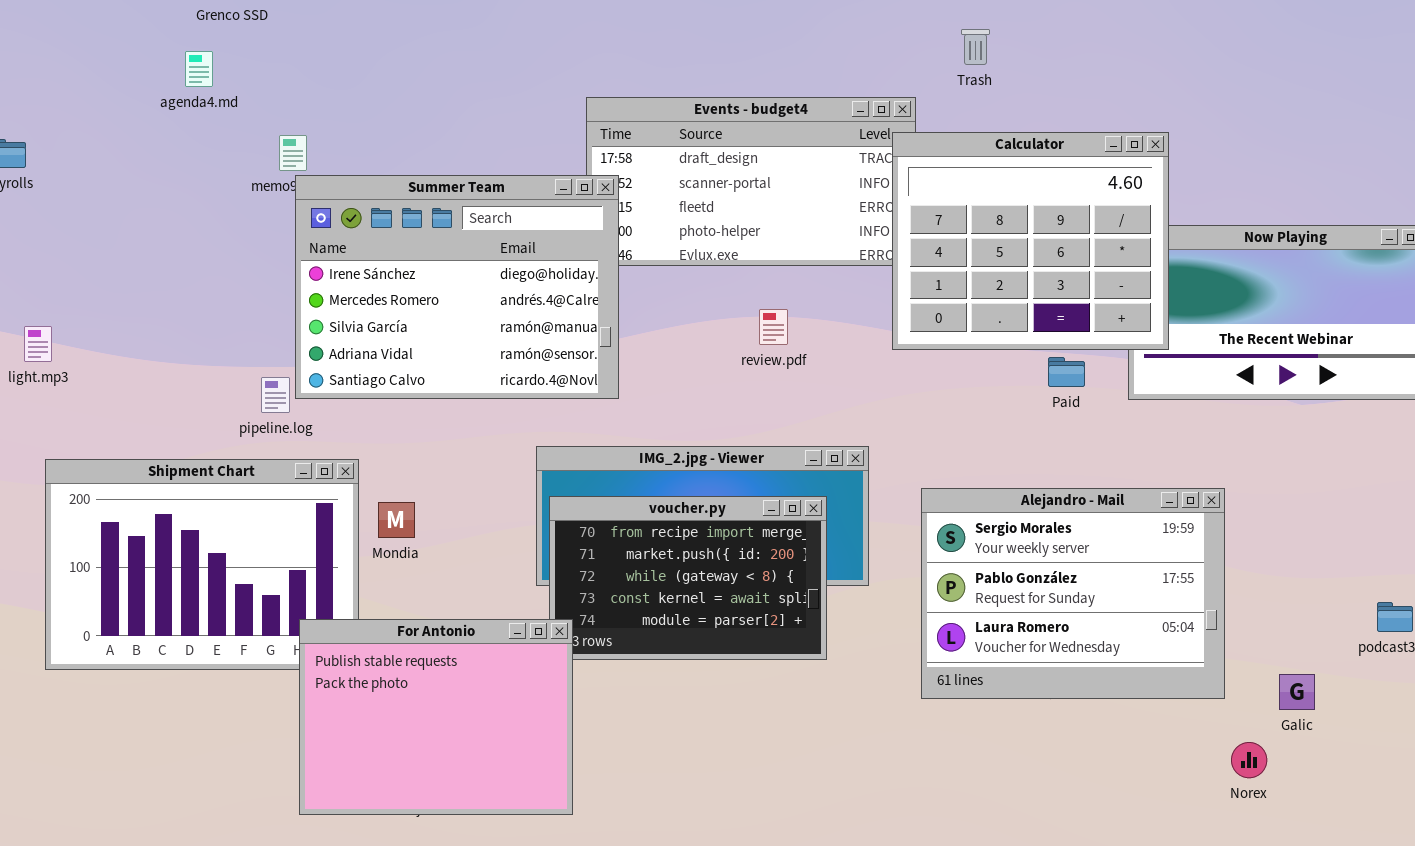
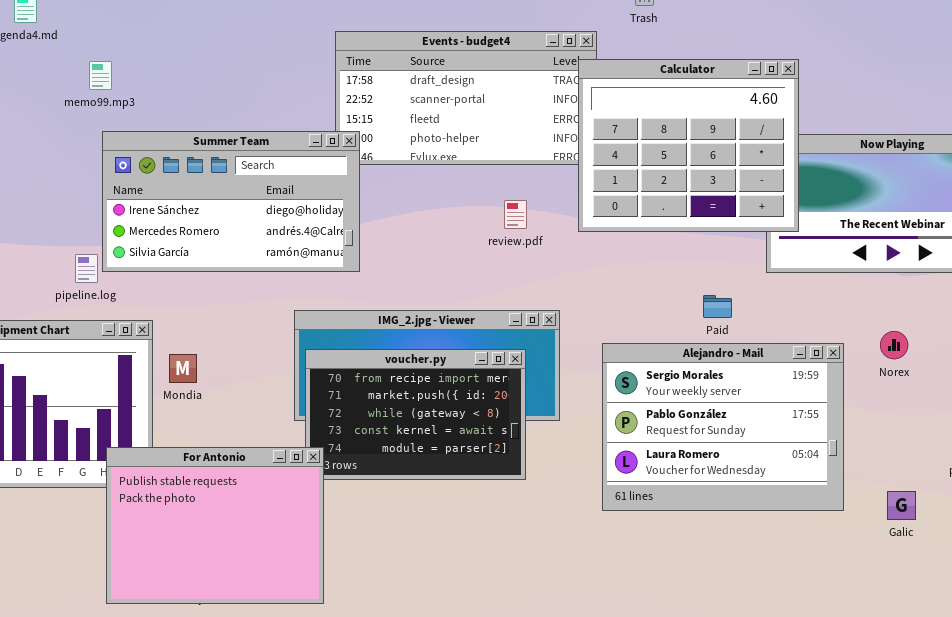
Summer Team: [295,175,619,399] -> [102,131,360,272], resized
review.pdf: [759,309,788,345] -> [504,200,527,229], moved
Paid: [1048,357,1085,387] -> [703,295,732,318], moved
Norex: [1231,742,1267,778] -> [880,331,908,359], moved

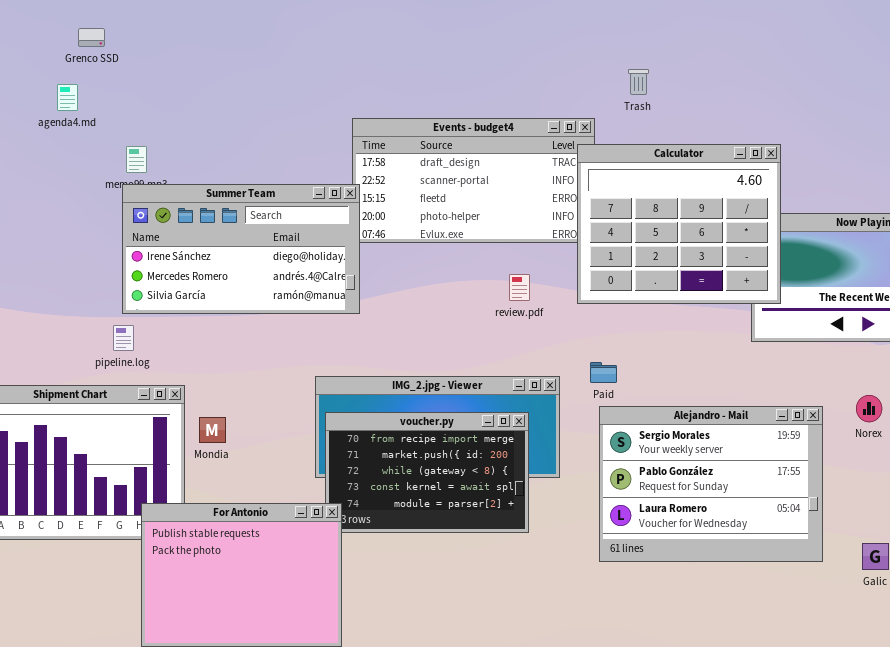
Summer Team: [102,131,360,272] -> [122,184,360,314], moved
Paid: [703,295,732,318] -> [590,362,617,383], moved

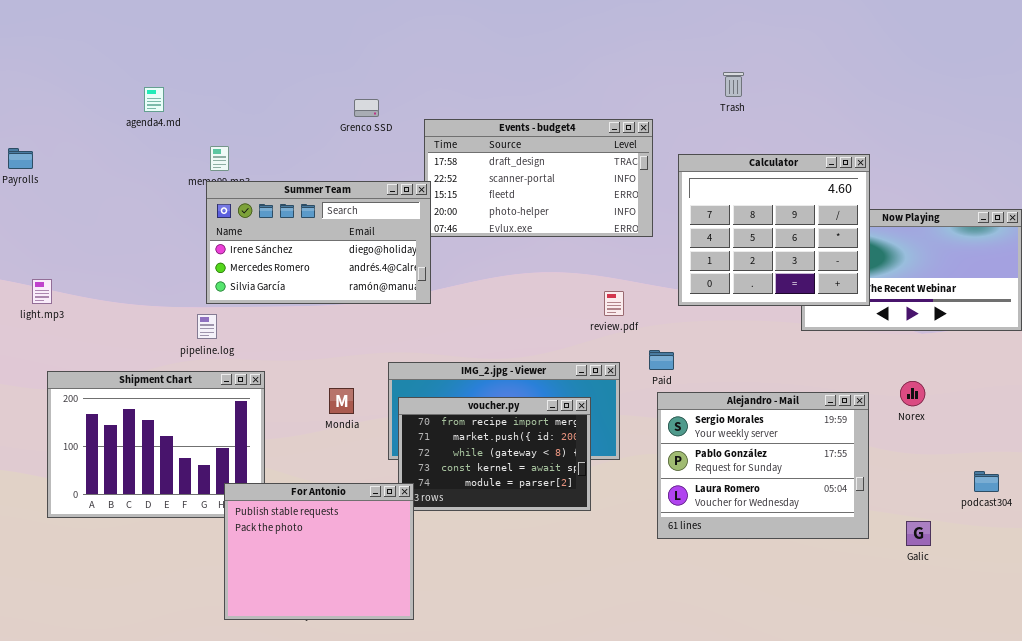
Grenco SSD: [78,28,105,47] -> [354,99,379,117], moved
Trash: [628,69,649,95] -> [723,72,744,97], moved
Calculator: [577,144,781,304] -> [678,154,870,306], moved
review.pdf: [509,274,530,301] -> [604,291,624,316], moved
Mondia: [199,417,226,443] -> [329,388,354,414], moved

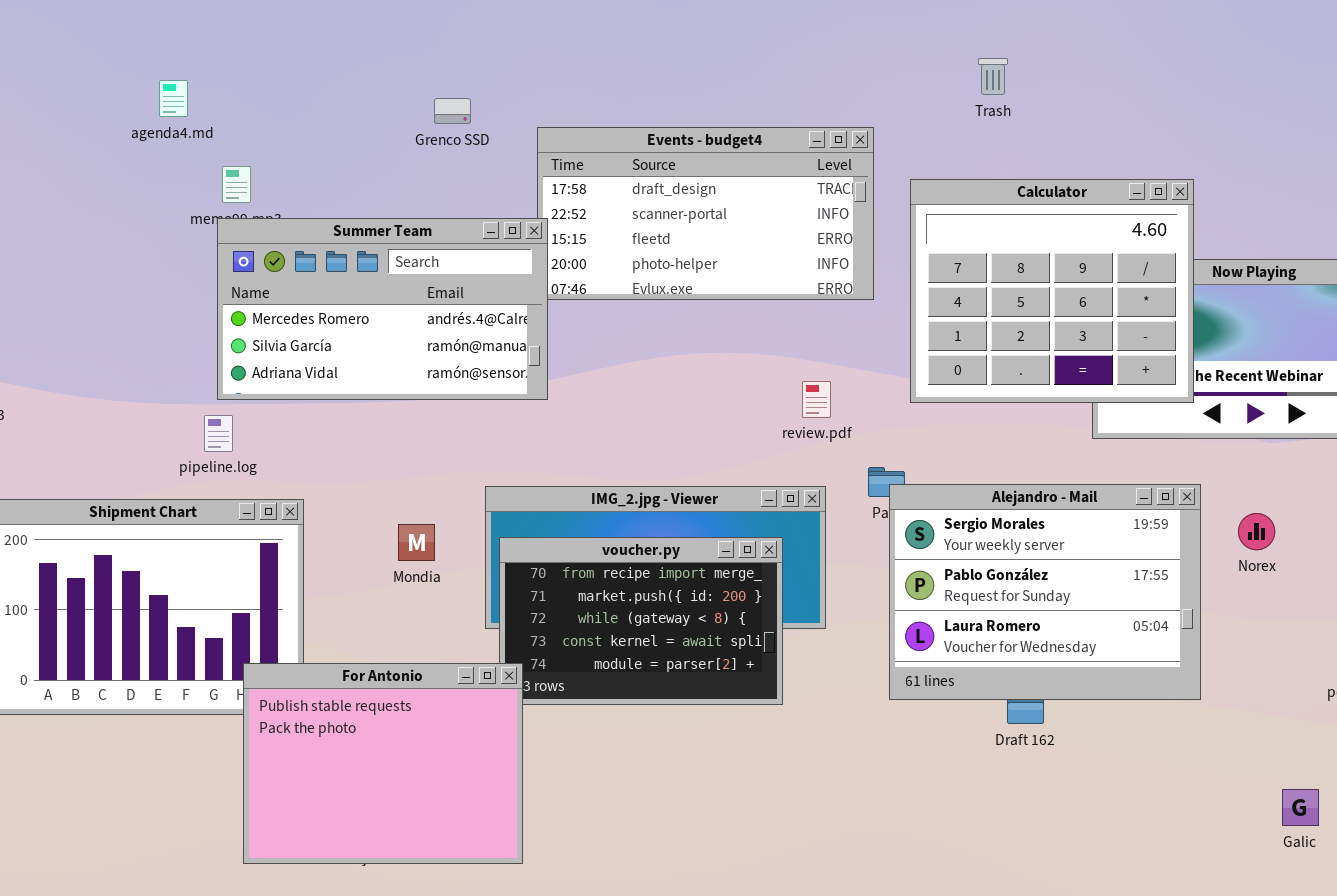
agenda4.md: [144,87,164,112] -> [159,80,188,117], moved
Summer Team: [206,181,431,304] -> [217,218,548,400], scrolled down 1 row
Alejandro - Mail: [657,392,869,539] -> [889,484,1201,700], moved
Galic: [906,521,931,546] -> [1282,789,1319,826], moved

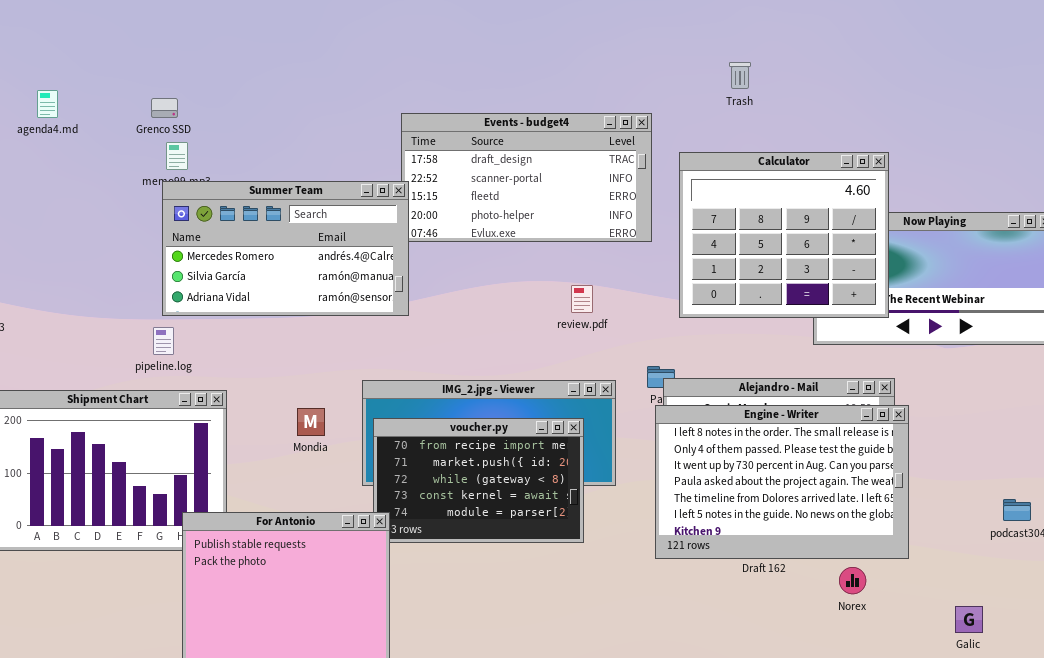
agenda4.md: [159,80,188,117] -> [37,90,58,118], moved
Grenco SSD: [434,98,471,124] -> [151,98,178,118], moved
review.pdf: [802,381,831,418] -> [571,285,593,313], moved
Norex: [1238,513,1275,550] -> [839,567,866,594], moved
Engine - Writer: none -> [655,405,909,559], opened

